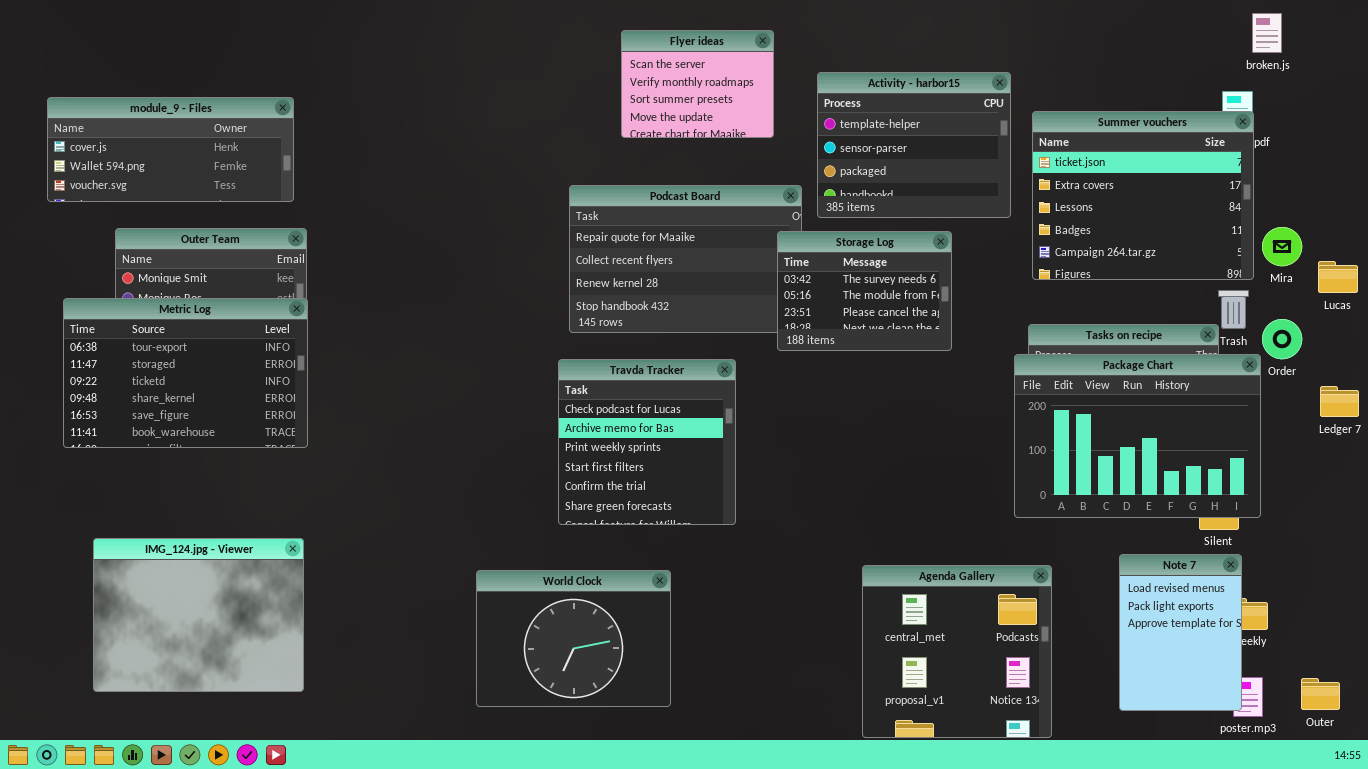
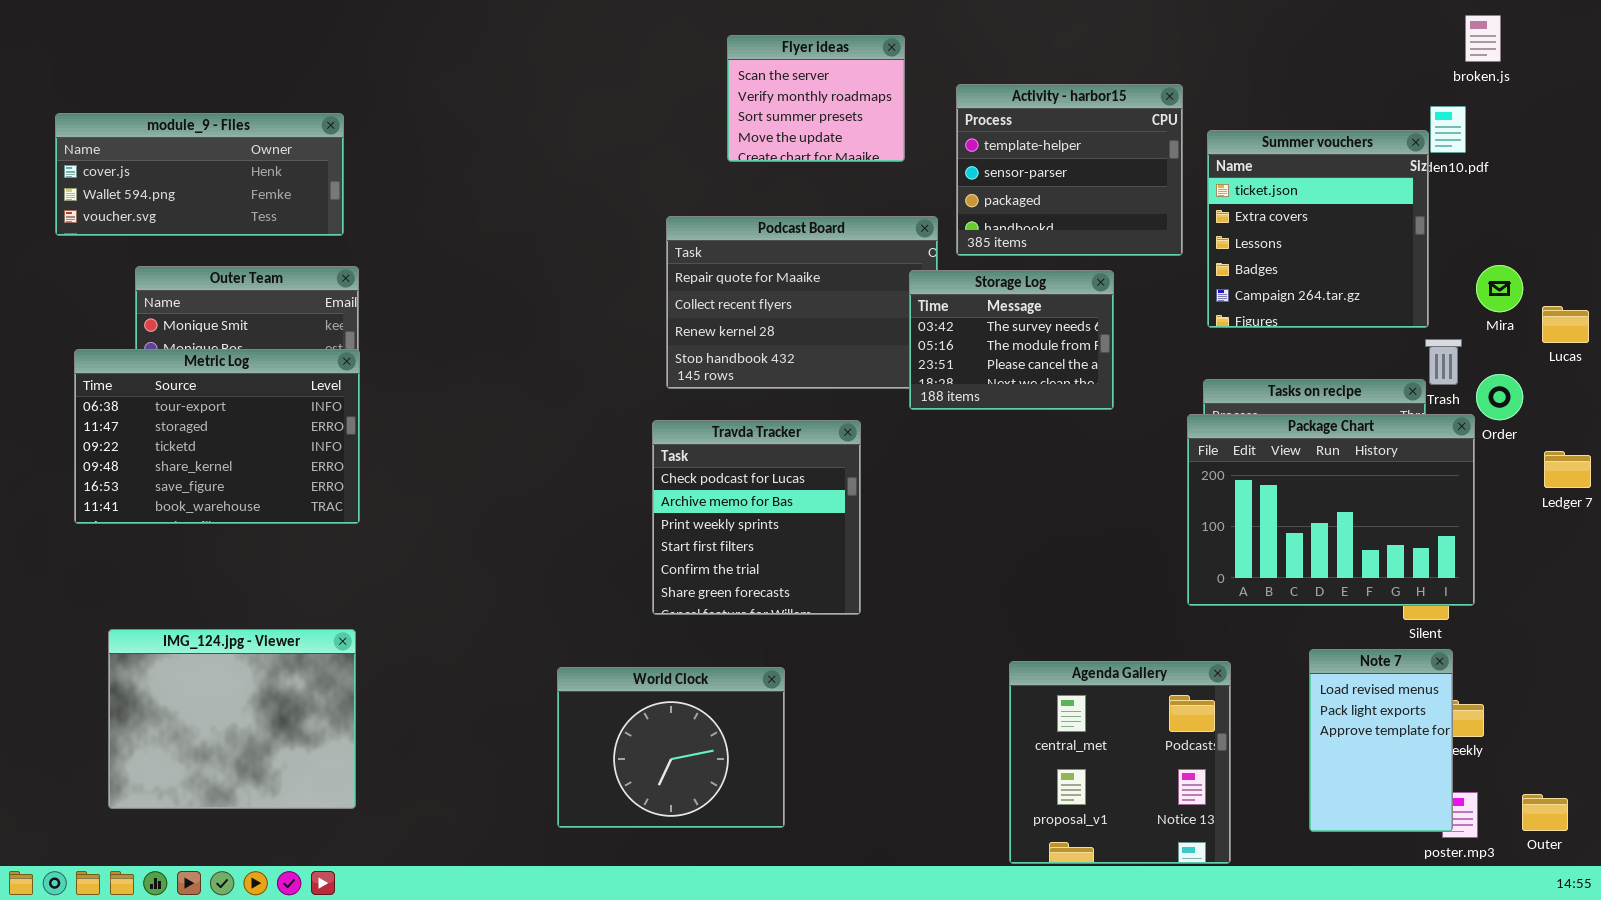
Summer vouchers: [1032,111,1254,280] -> [1207,130,1429,328], resized

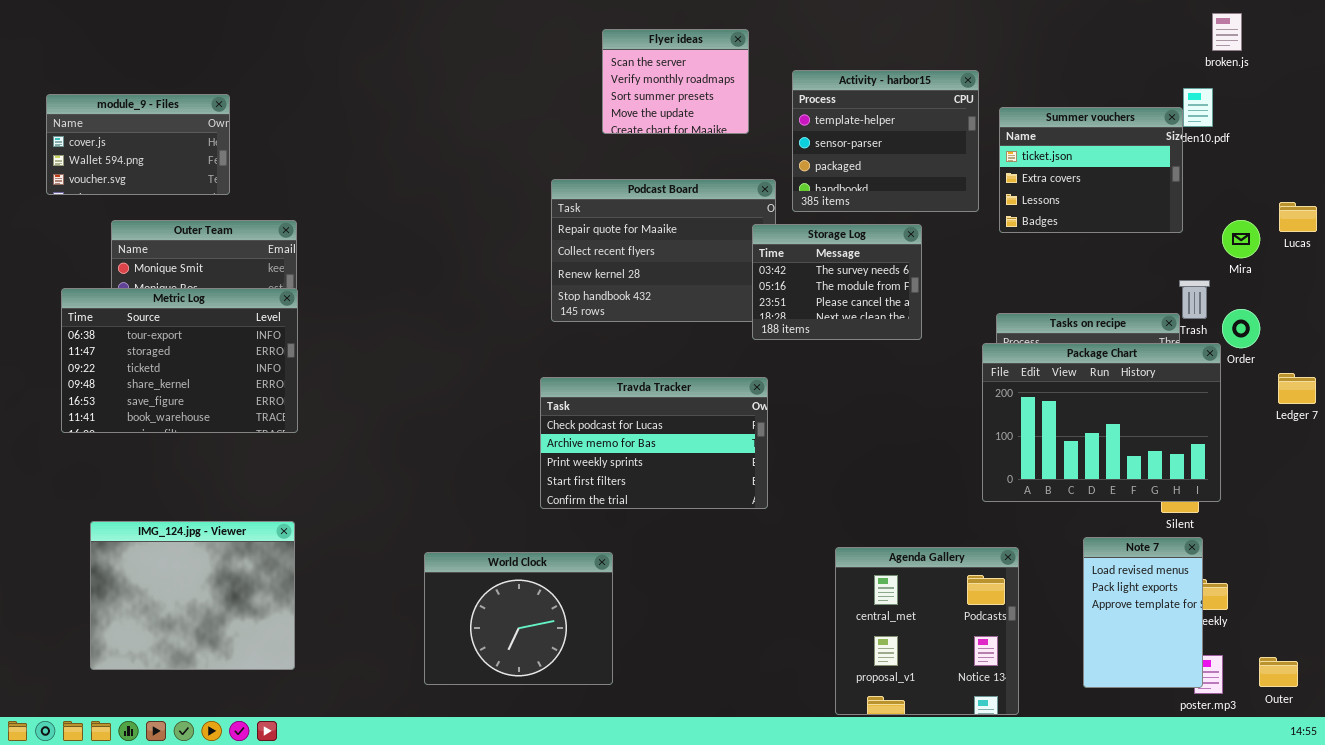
module_9 - Files: [55,113,344,236] -> [46,94,230,195], resized
Summer vouchers: [1207,130,1429,328] -> [999,107,1183,233], resized
Lucas: [1542,306,1589,343] -> [1279,202,1317,232], moved
Travda Tracker: [652,420,861,615] -> [540,377,768,509], resized
World Clock: [557,667,785,828] -> [424,552,613,685], moved

